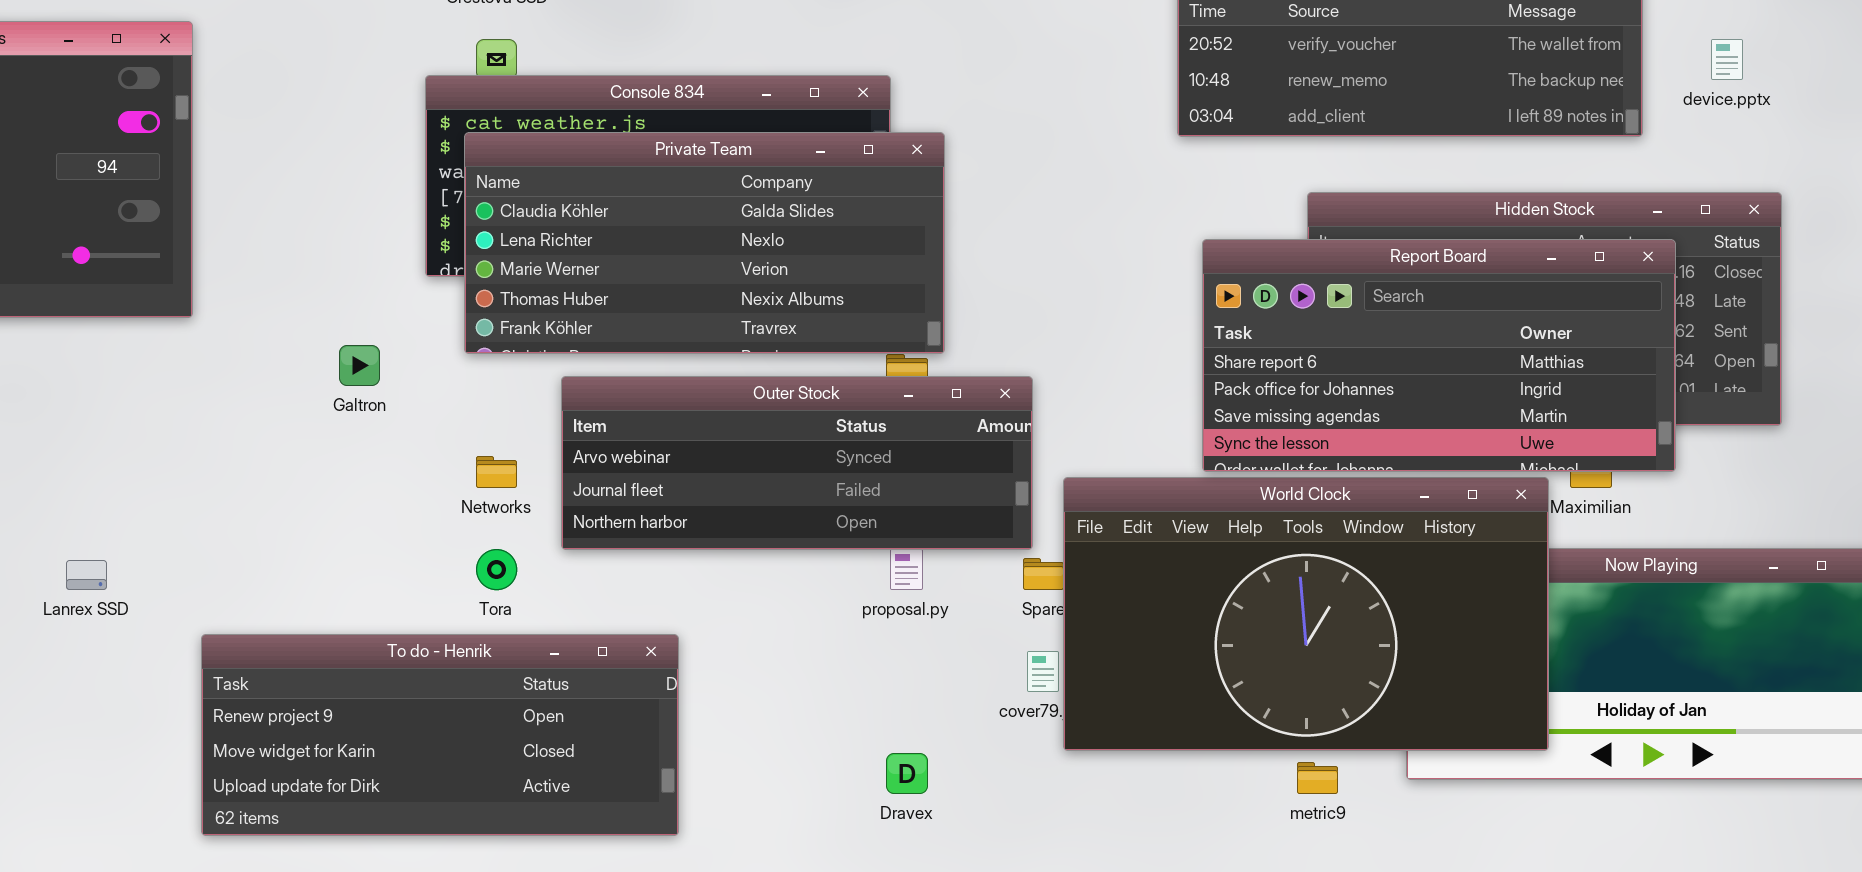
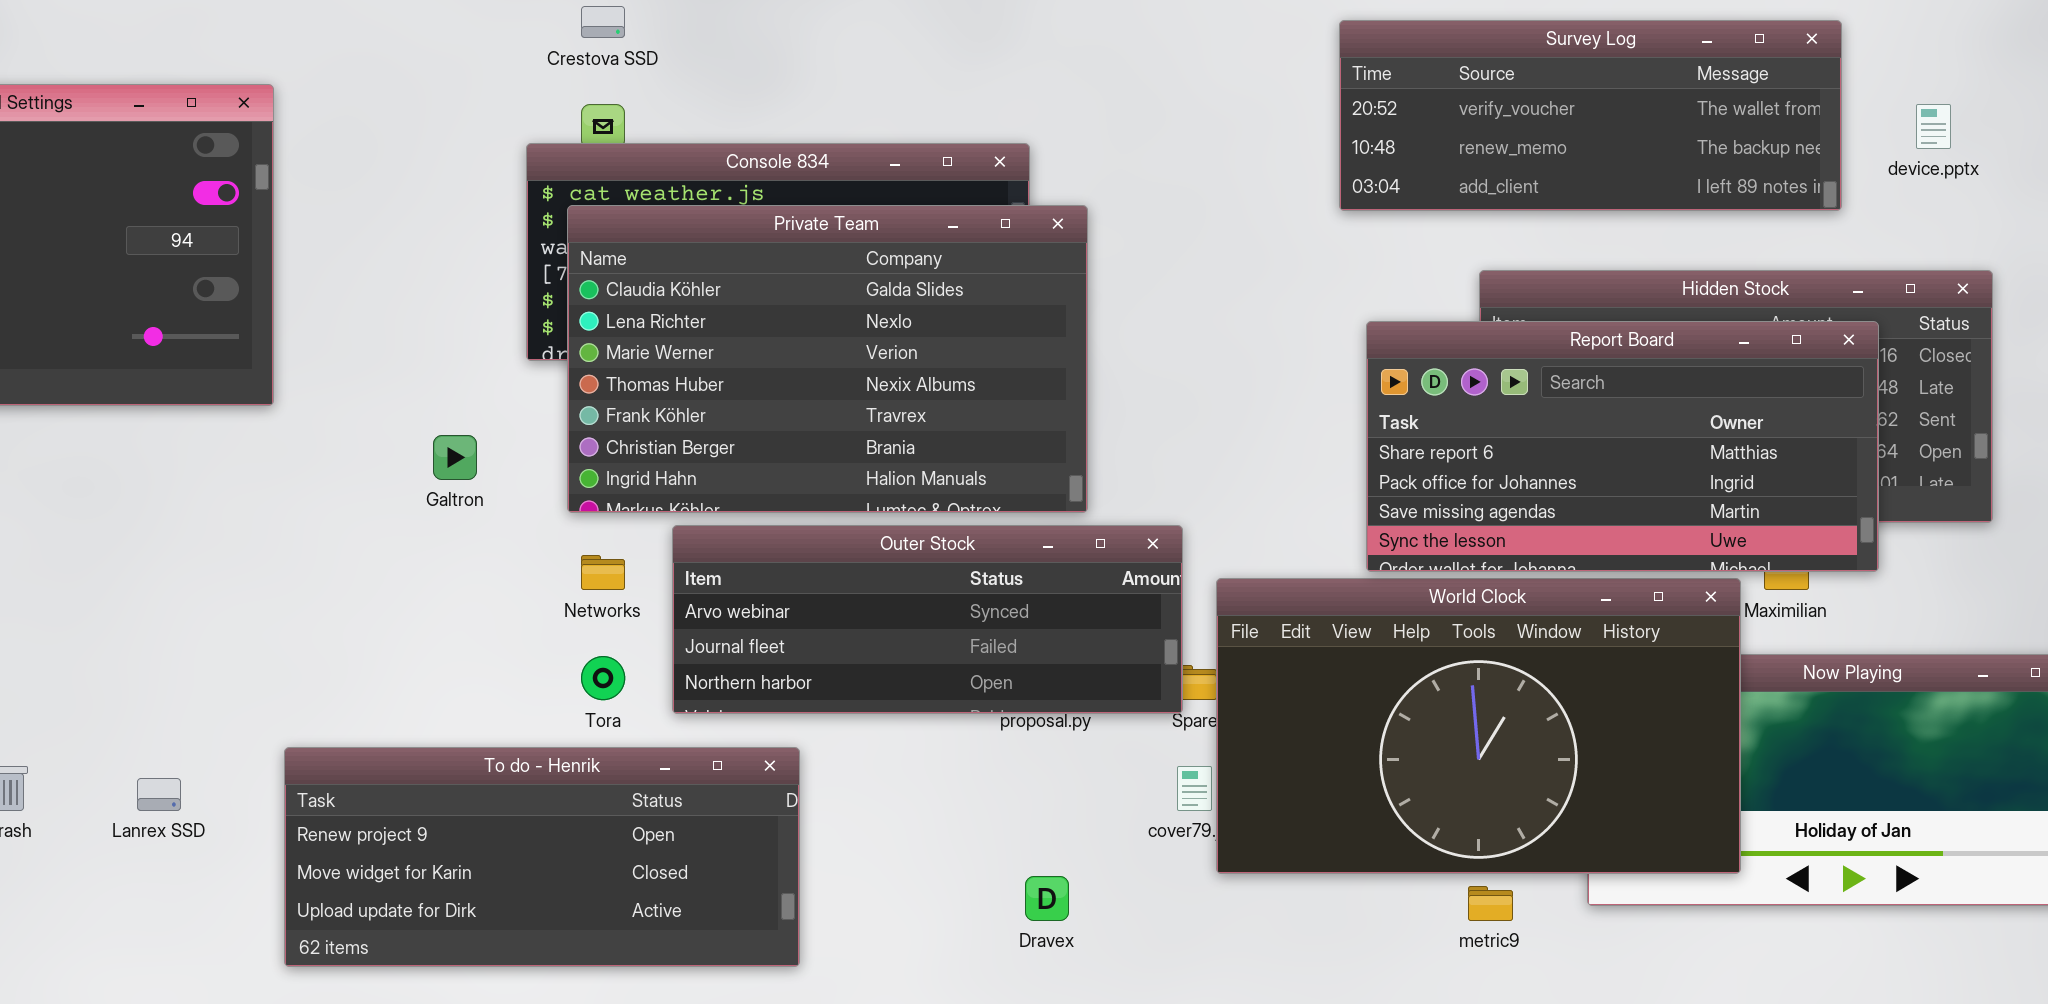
Private Team: [464,132,945,354] -> [567,205,1088,513], resized
Outer Stock: [561,376,1033,550] -> [672,525,1183,714], moved
Lanrex SSD: [66,560,107,590] -> [137,778,181,811], moved

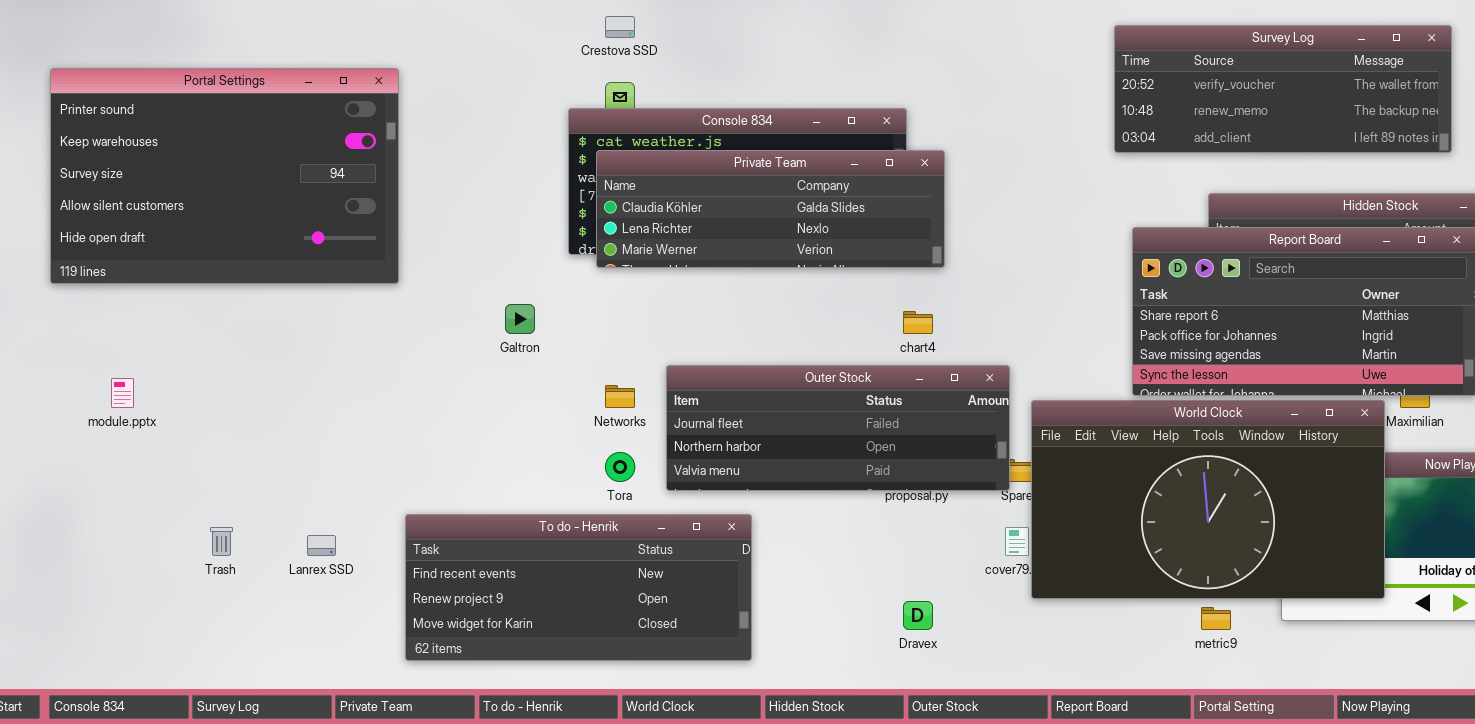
Private Team: [567,205,1088,513] -> [596,150,945,268], resized
Outer Stock: [672,525,1183,714] -> [666,365,1010,491], scrolled down 1 row
To do - Henrik: [284,747,800,967] -> [405,514,752,661], scrolled up 1 row

